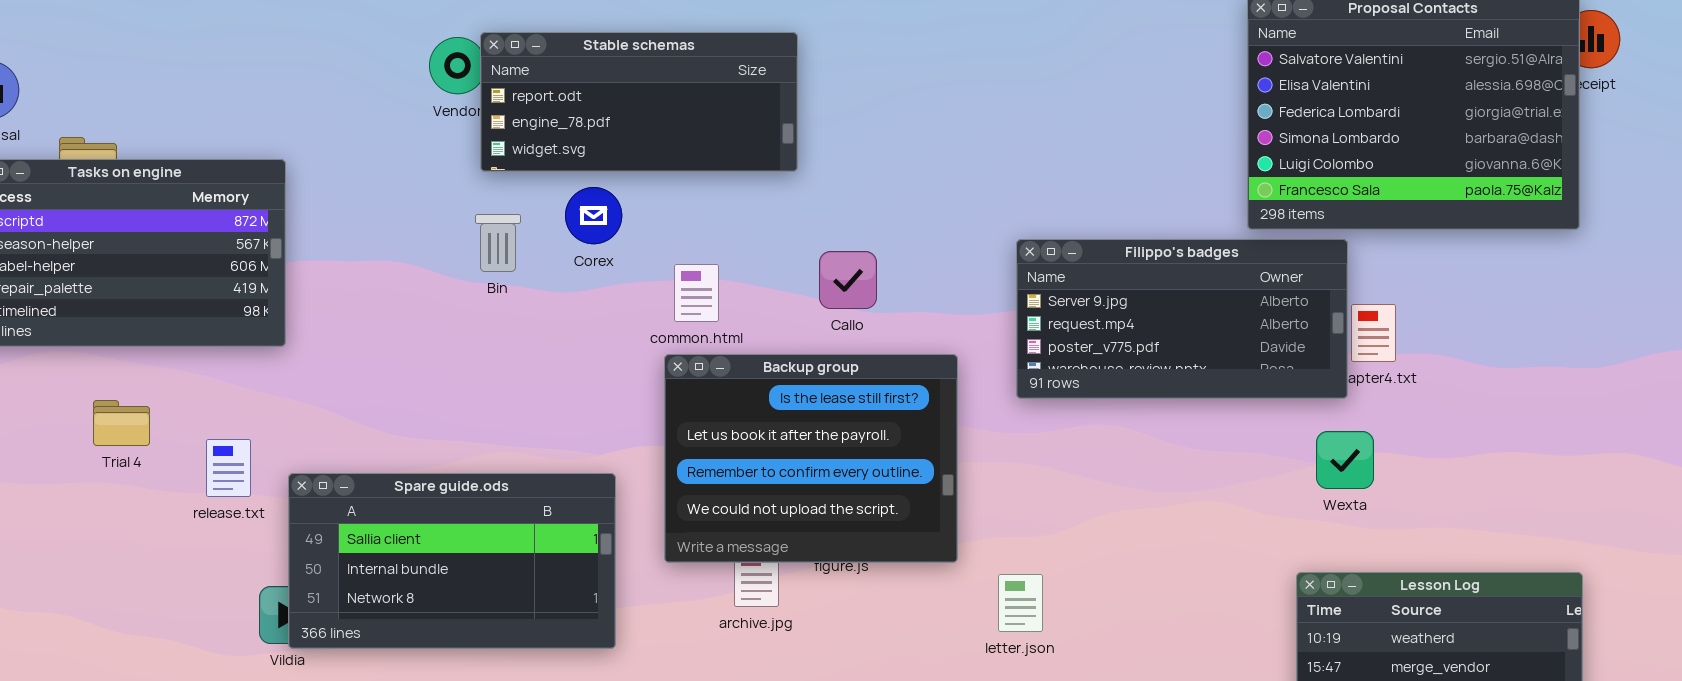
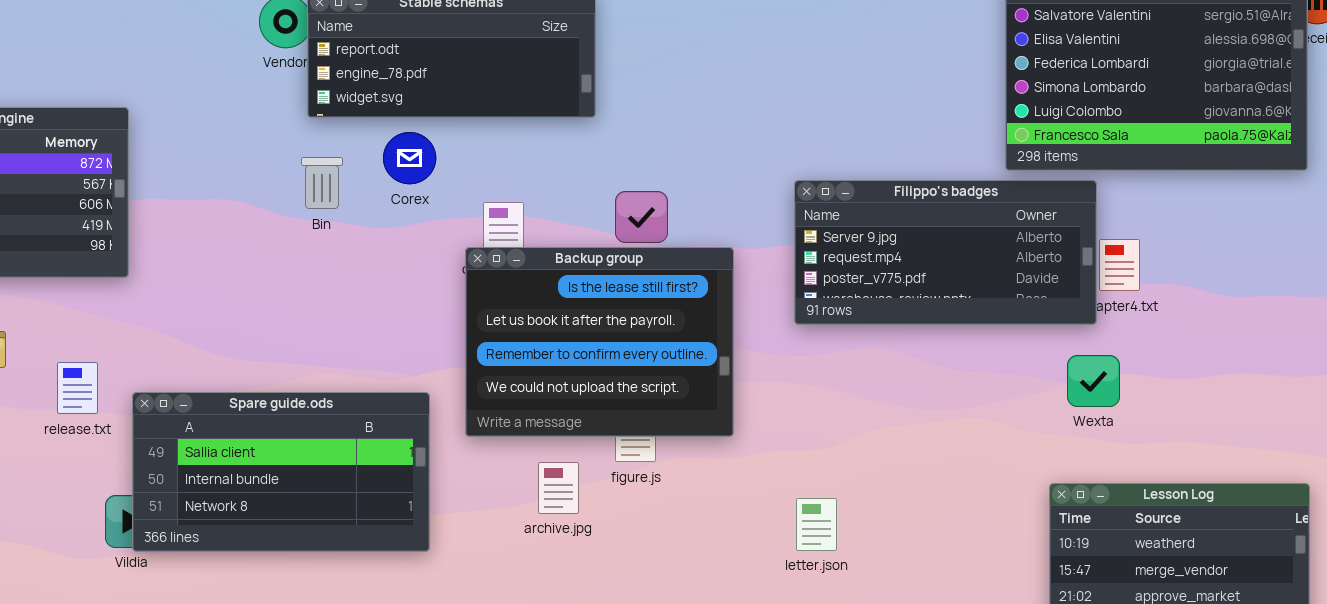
Backup group: [664,354,958,563] -> [465,247,734,437], moved
letter.json: [998,574,1043,632] -> [796,498,837,551], moved

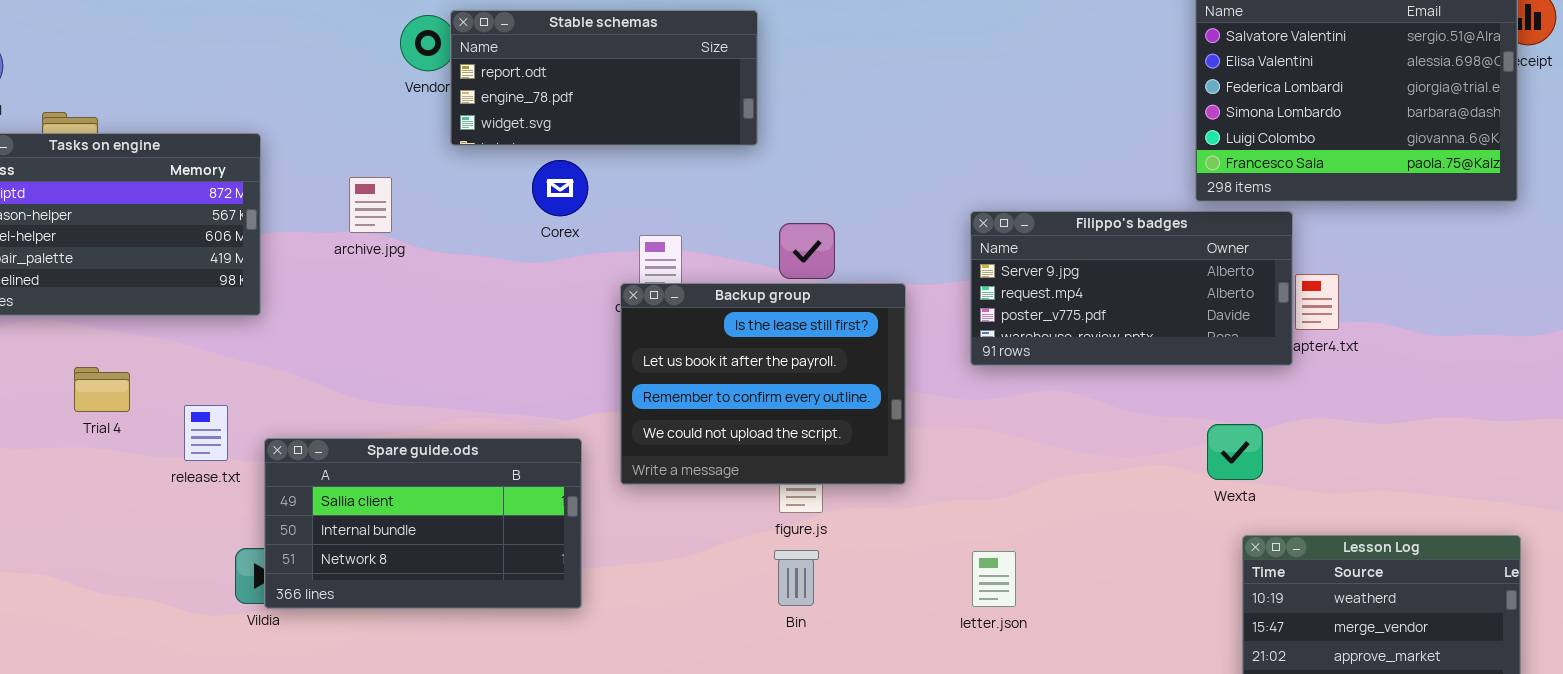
Bin: [301,157,343,209] -> [774,550,819,606], moved
Wexta: [1067,355,1120,407] -> [1207,424,1263,480], moved
archive.jpg: [538,462,579,514] -> [349,177,392,233], moved

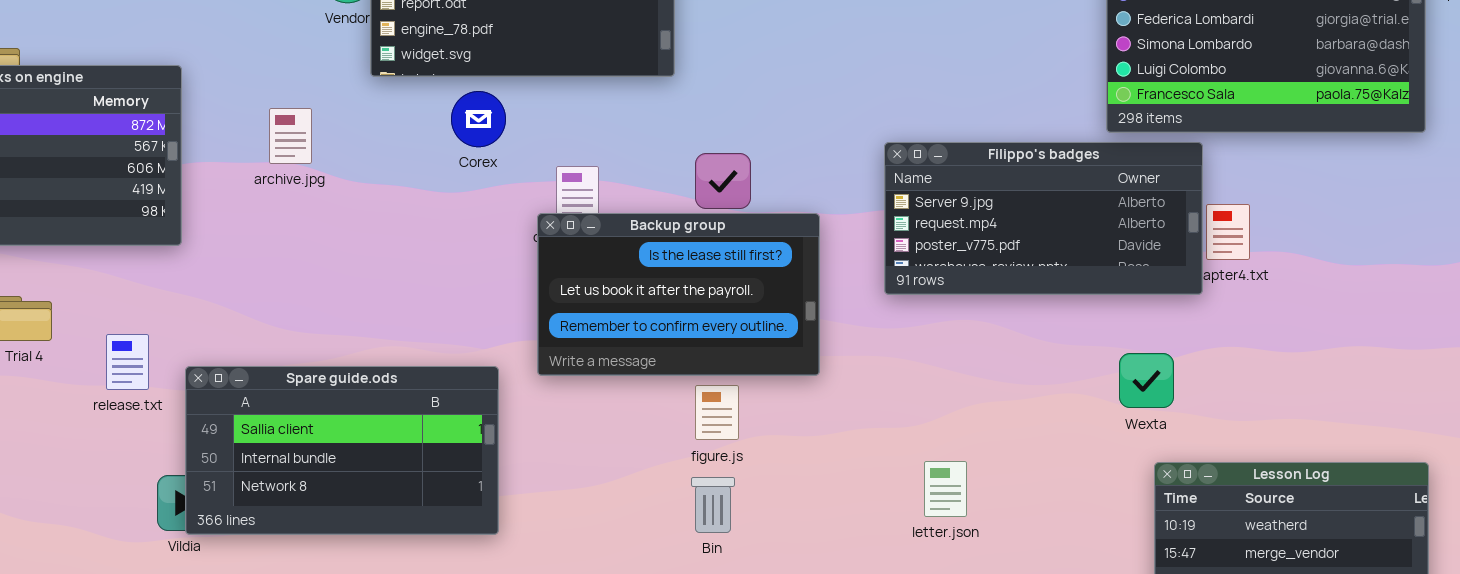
Backup group: [620,283,906,485] -> [537,213,820,376], resized
letter.json: [972,551,1016,607] -> [924,461,967,517], moved

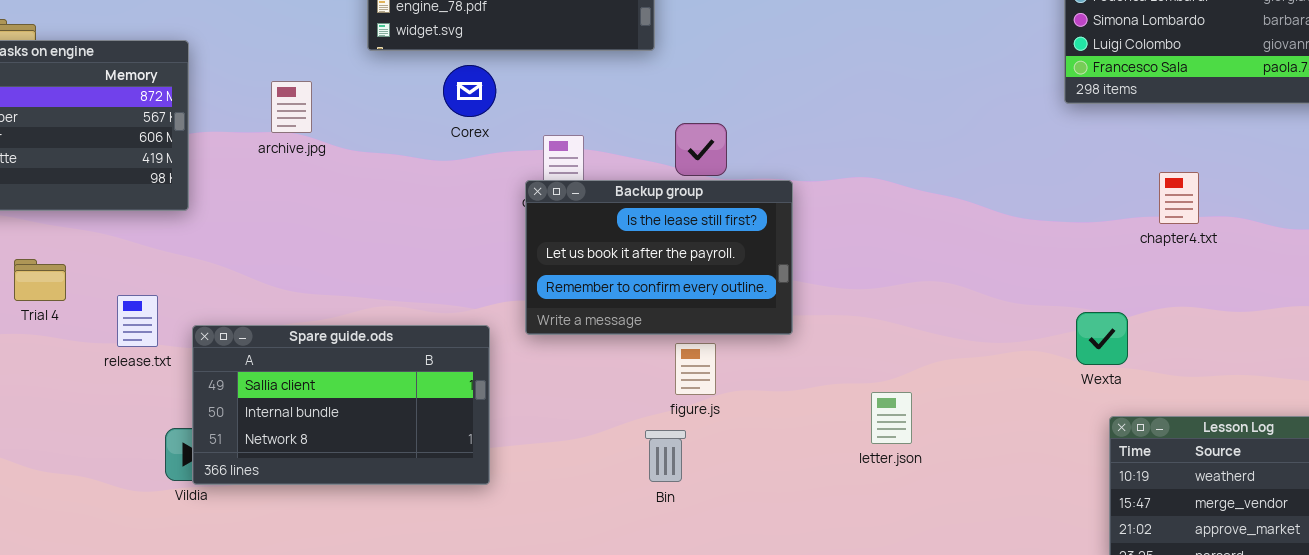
Filippo's badges: [884,142,1203,295] -> none, closed
letter.json: [924,461,967,517] -> [871,392,912,444], moved
Bin: [691,477,735,533] -> [645,430,686,482], moved

